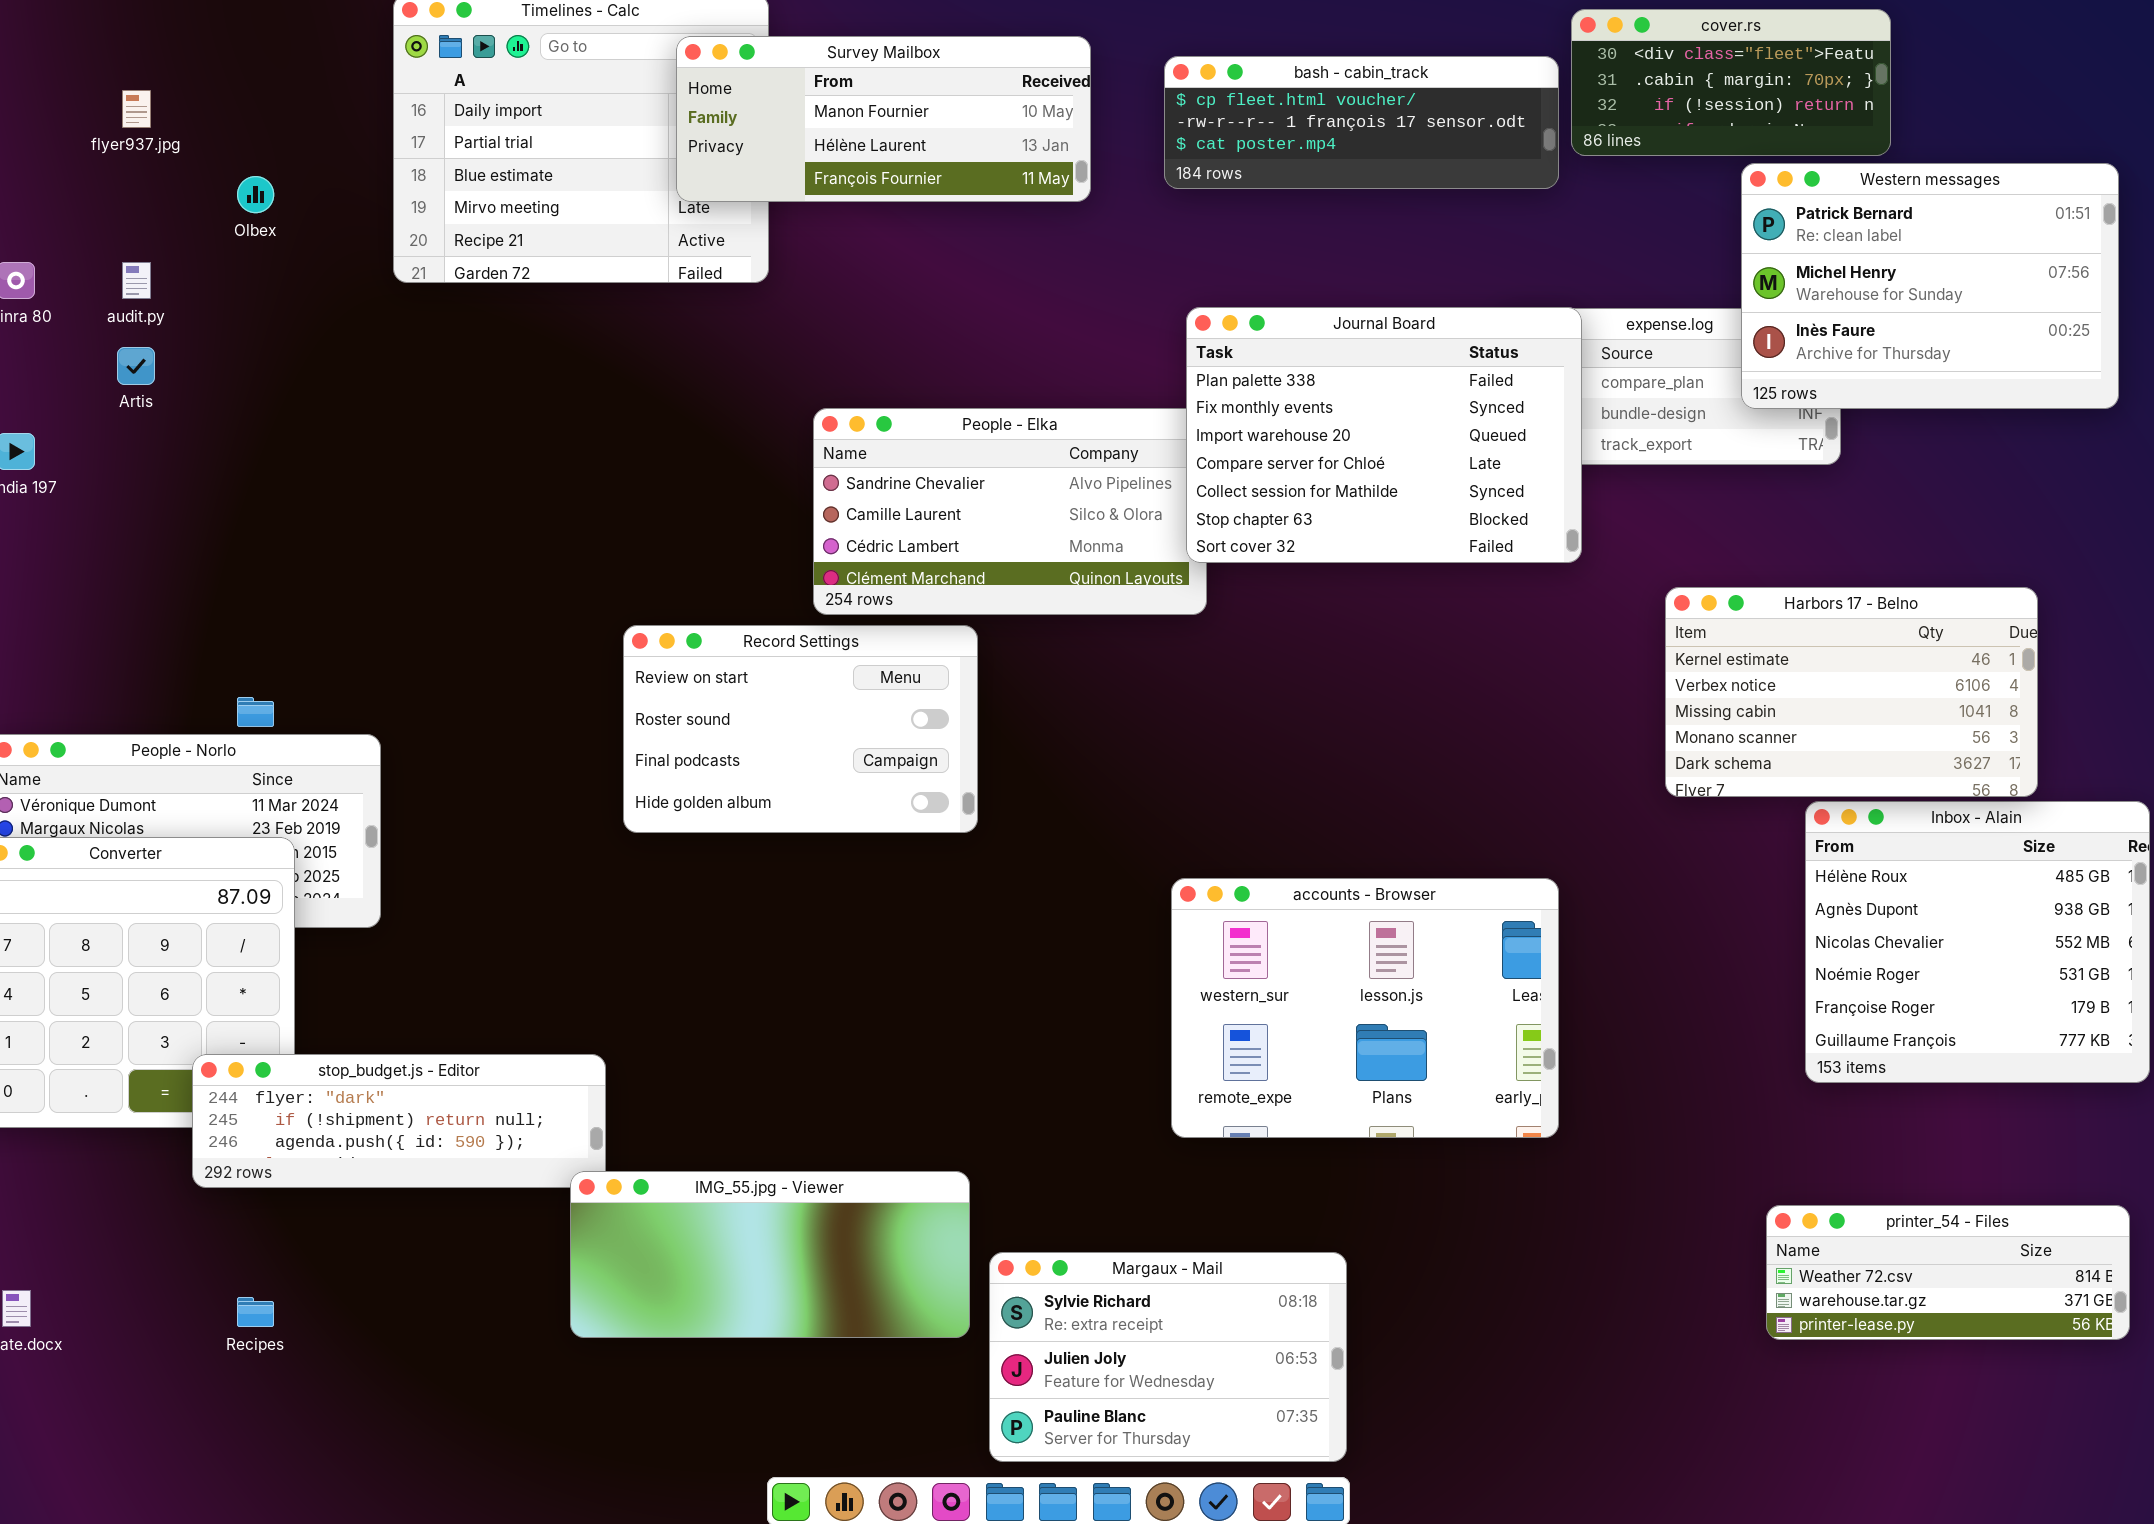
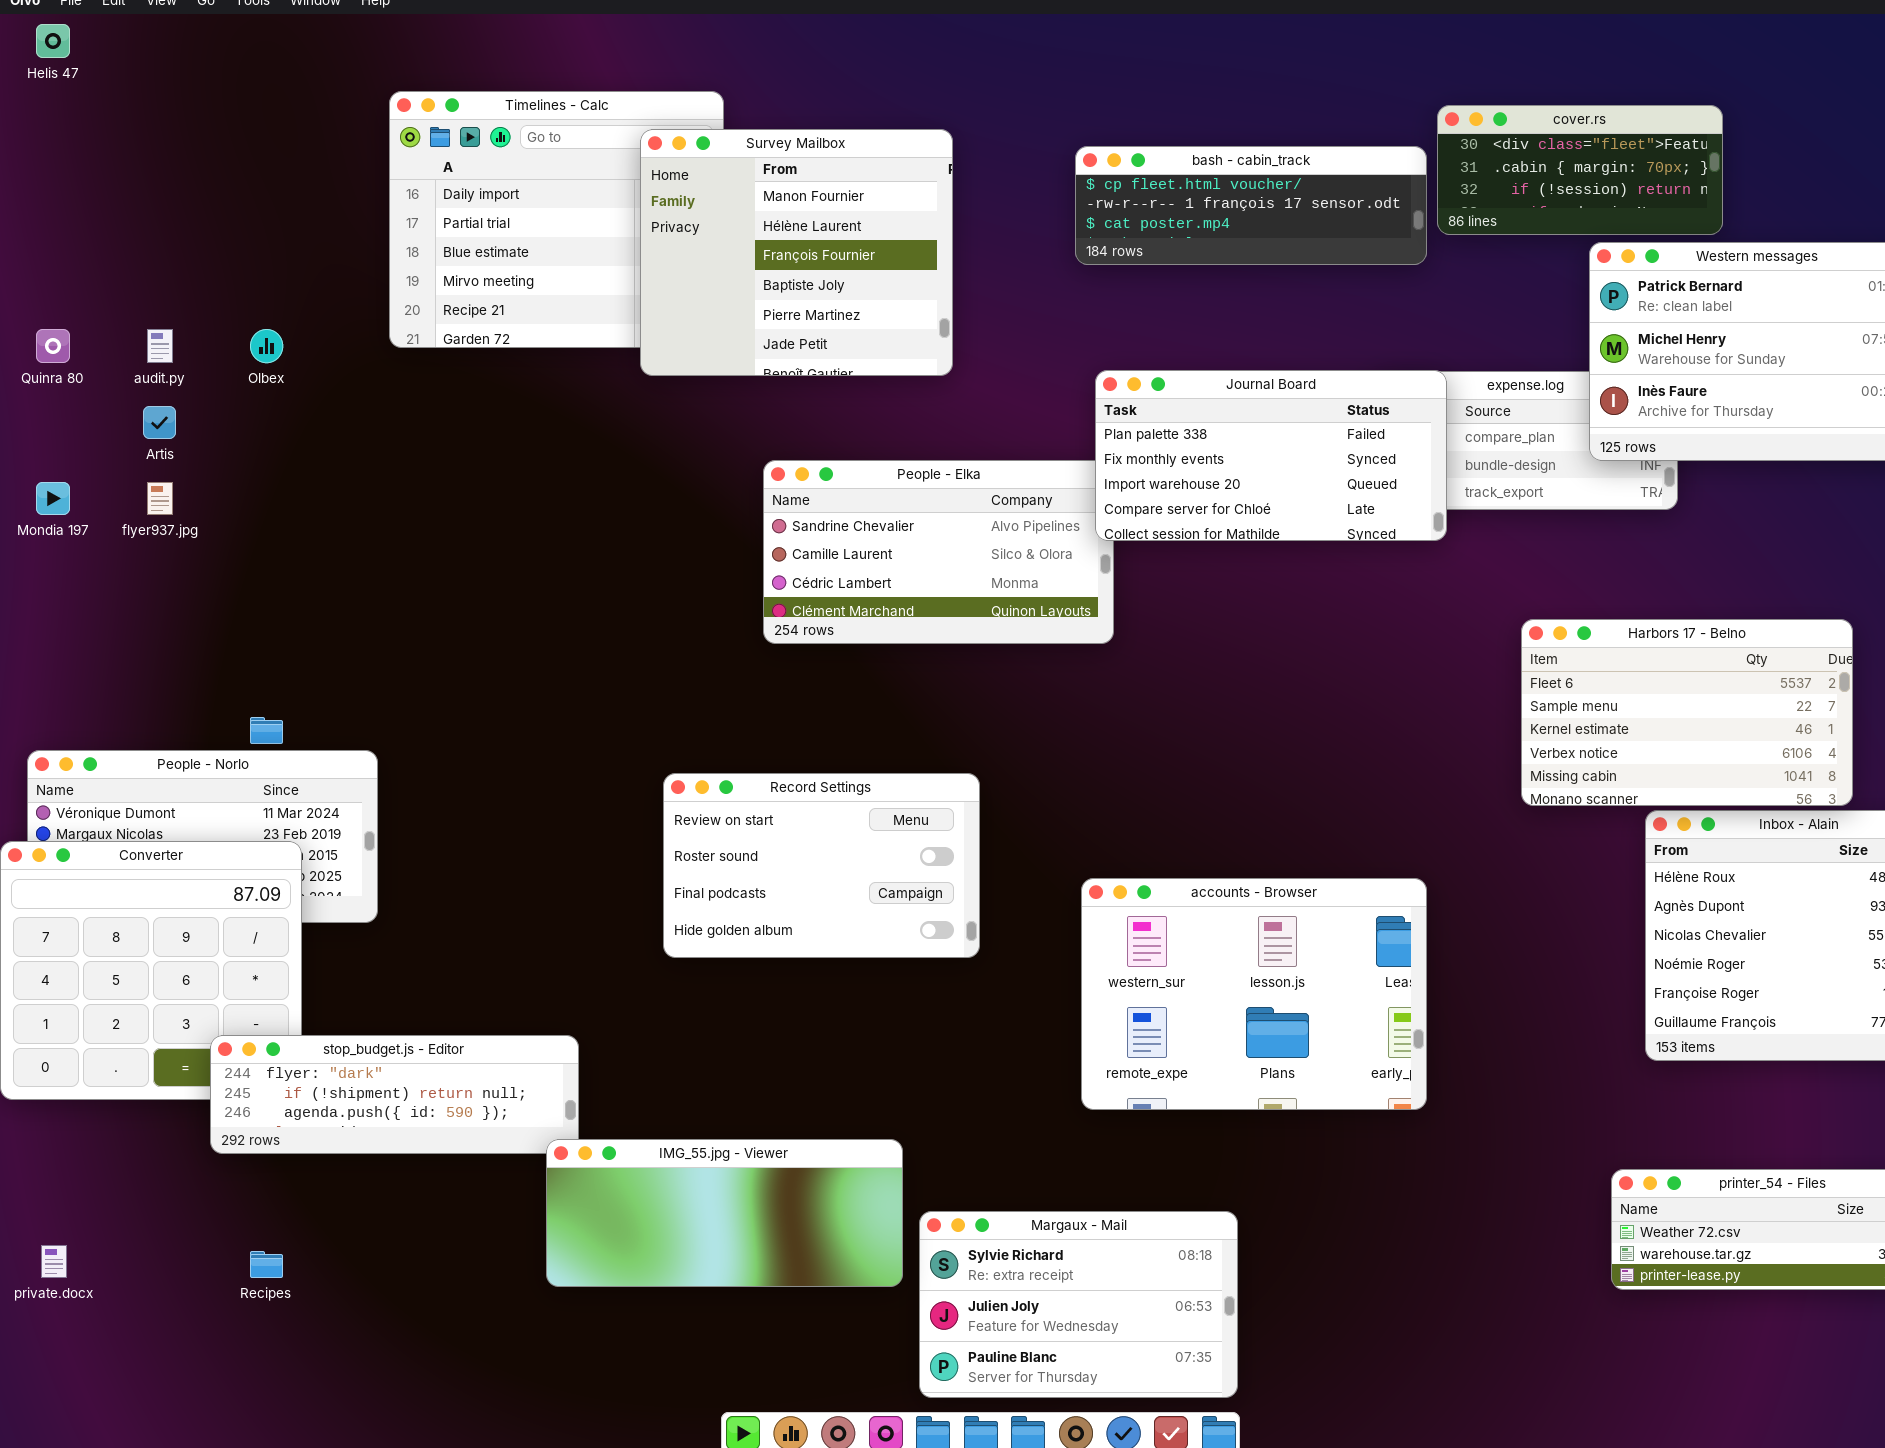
Survey Mailbox: [676,36,1091,202] -> [640,129,953,376], resized
flyer937.jpg: [122,90,151,128] -> [147,482,173,515], moved
Olbex: [237,176,274,213] -> [250,329,283,363], moved
Journal Board: [1186,307,1582,563] -> [1095,370,1447,541], resized
Harbors 17 - Belno: [1665,587,2038,797] -> [1521,619,1853,806], scrolled up 2 rows
Record Settings: [623,625,978,833] -> [663,773,980,958], moved

